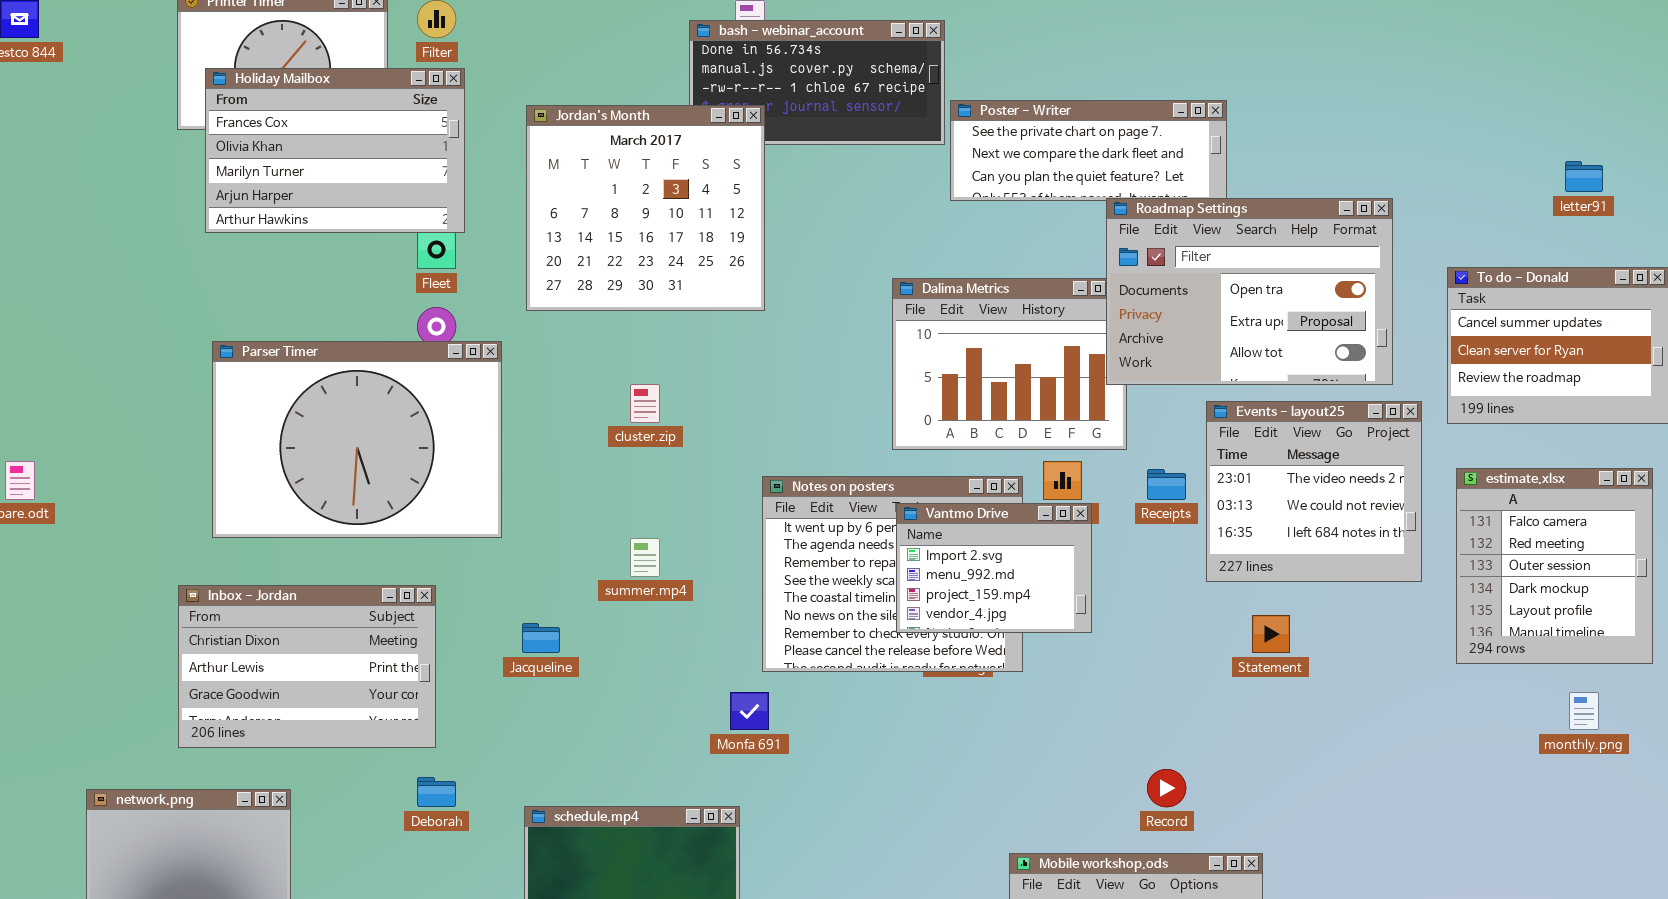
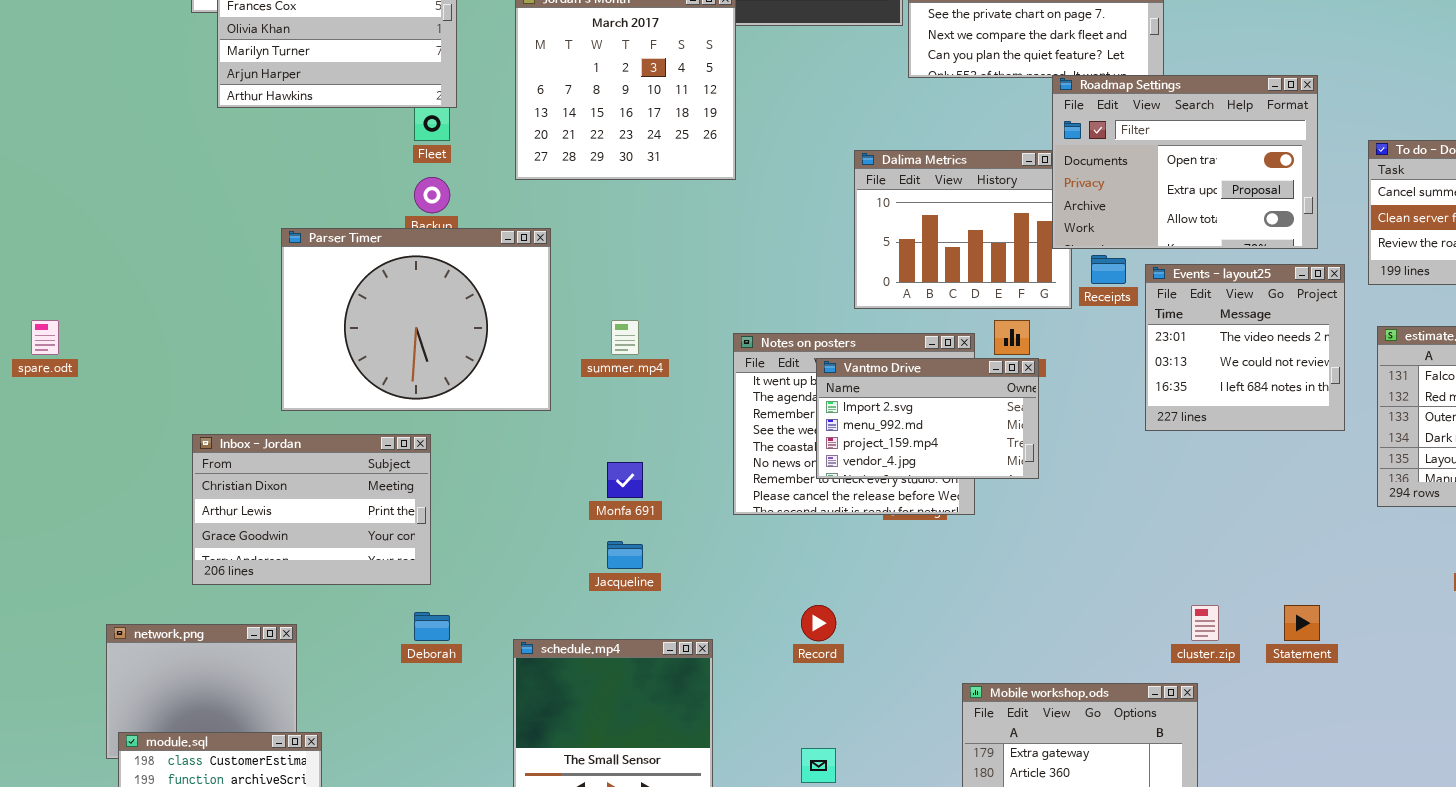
Parser Timer: [212,341,502,538] -> [281,228,551,411], moved
cluster.zip: [630,384,660,423] -> [1191,605,1219,641], moved
Receipts: [1147,469,1186,500] -> [1091,255,1126,284], moved
Vantmo Drive: [896,503,1092,633] -> [816,358,1039,479], resized
summer.mp4: [630,538,660,577] -> [611,320,639,355], moved
Statement: [1252,615,1290,653] -> [1284,605,1320,641], moved
Jacqueline: [522,623,560,653] -> [607,541,643,569], moved
Monfa 691: [730,692,769,730] -> [607,462,643,498], moved
Record: [1147,769,1186,807] -> [801,605,836,641], moved

